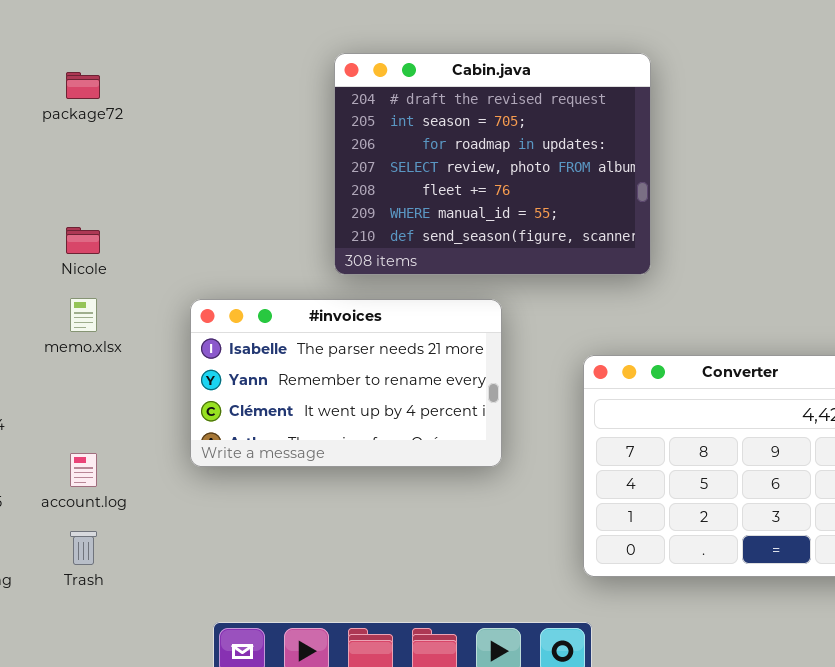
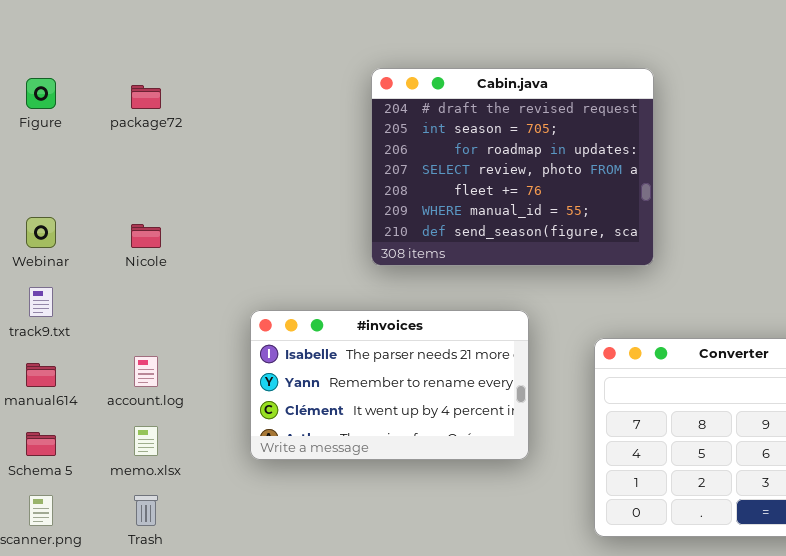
memo.xlsx: [70,298,97,332] -> [134,426,158,456], moved
#invoices: [190,299,502,467] -> [250,310,529,460], moved
account.log: [70,453,97,487] -> [134,356,158,387], moved

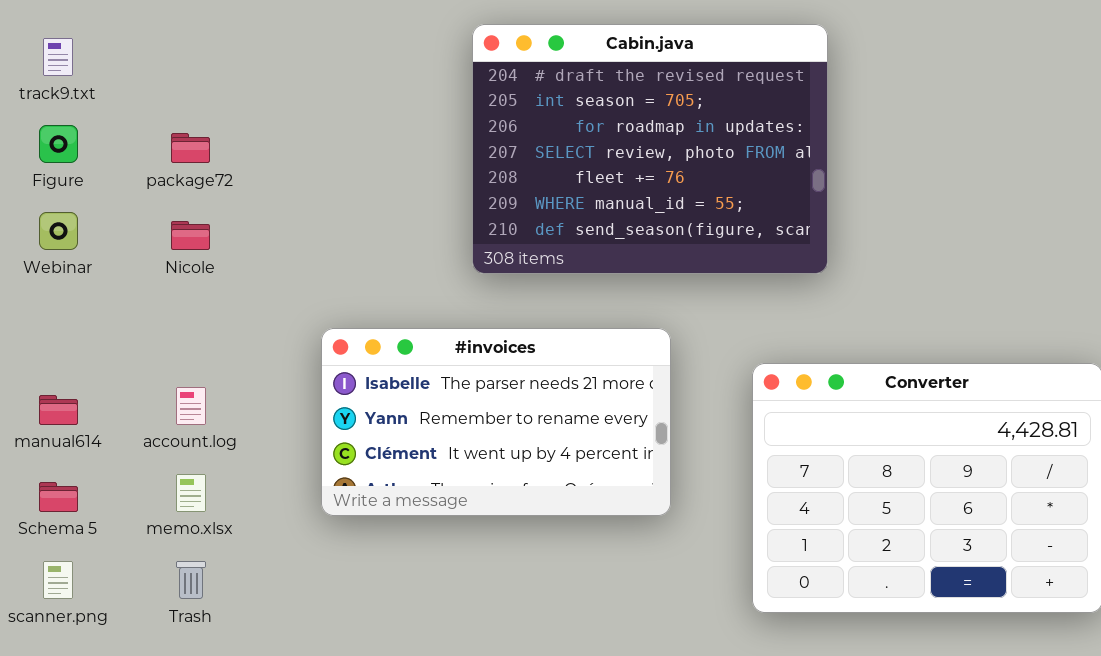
Figure: [26,78,56,109] -> [39,125,78,163], moved
package72: [131,85,161,109] -> [171,133,210,163], moved
track9.txt: [29,287,53,317] -> [43,38,73,76], moved

